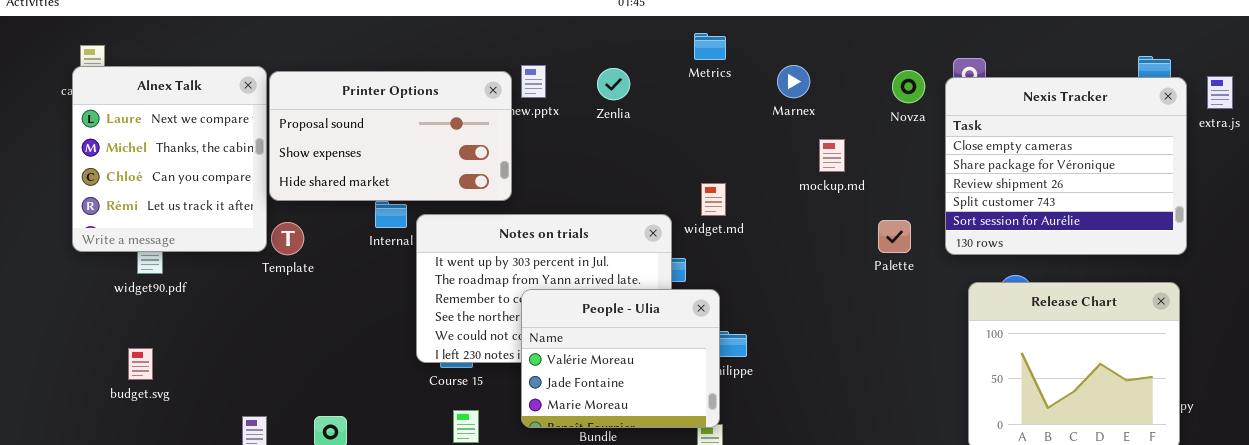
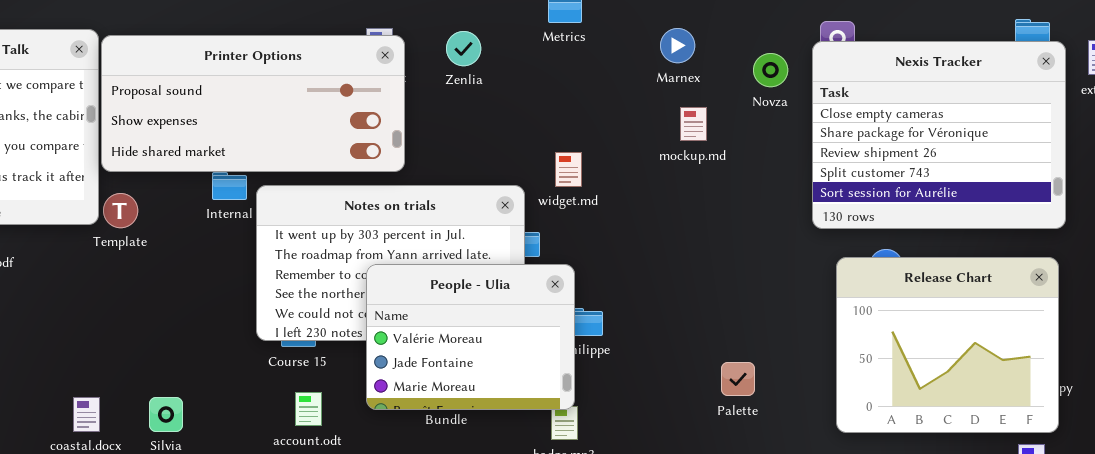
Marnex: [777,65,810,98] -> [660,28,695,63], moved
Novza: [892,70,925,103] -> [753,53,788,87], moved
Printer Options: [269,71,512,201] -> [101,35,405,172], resized
Palette: [878,220,911,253] -> [721,362,755,396], moved

